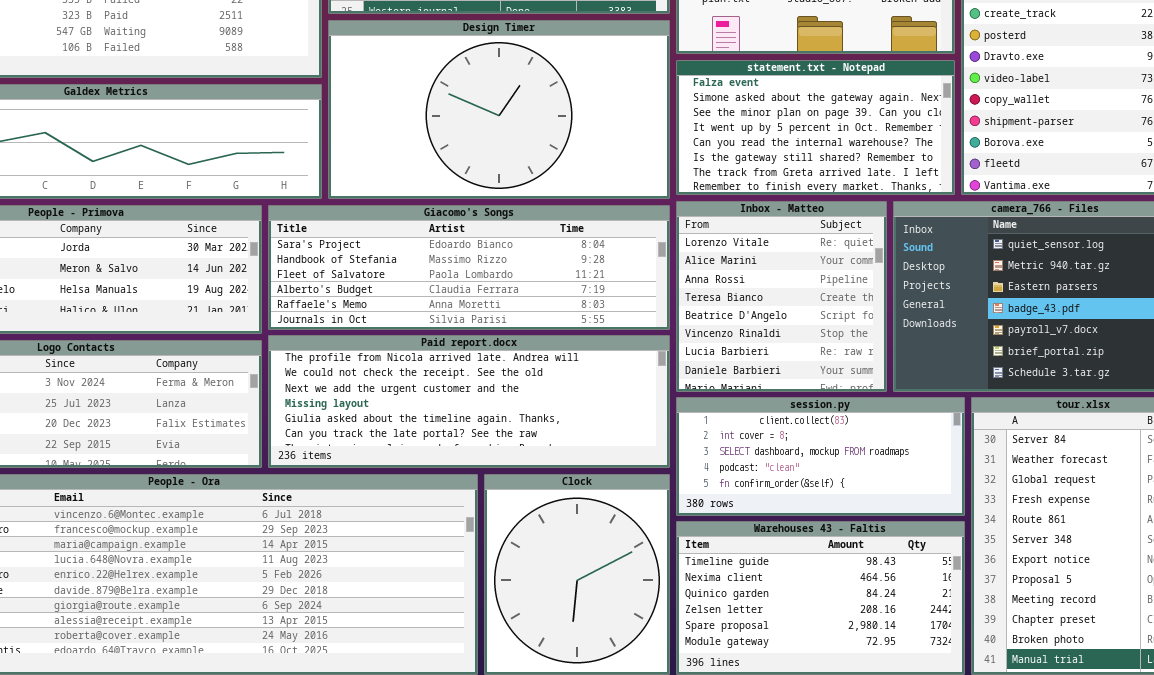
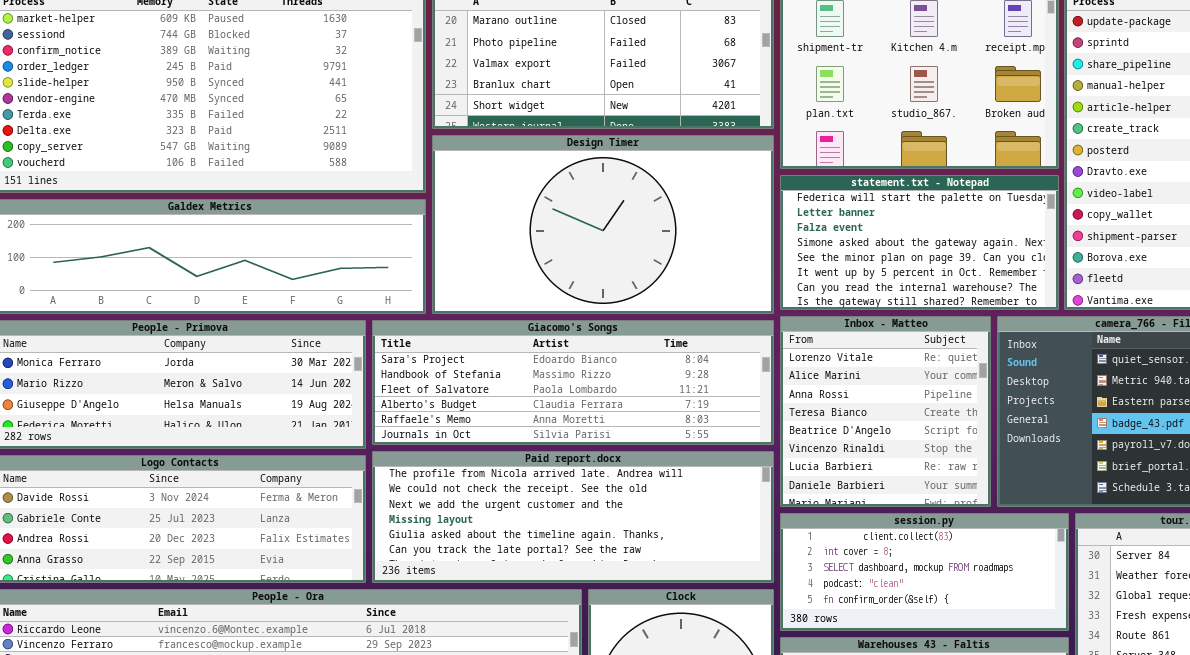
statement.txt - Notepad: [676,60,955,195] -> [780,175,1059,310], scrolled up 2 rows

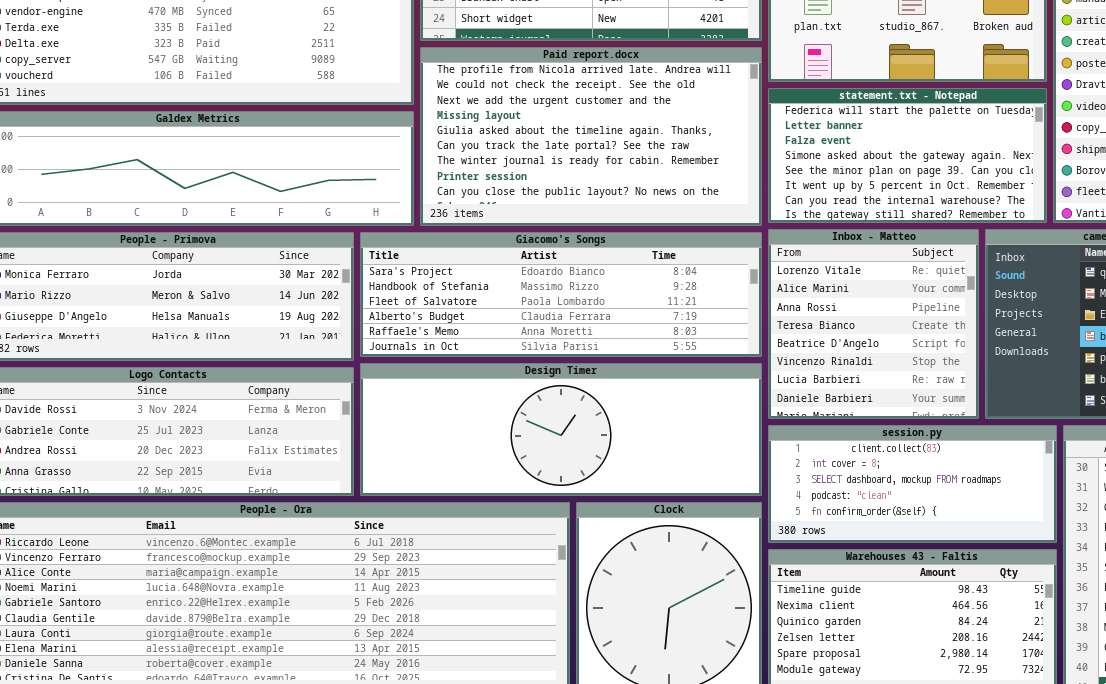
Design Timer: [432,135,774,314] -> [360,363,762,496], moved, resized
Paid report.docx: [372,451,774,583] -> [420,47,762,226], moved, resized

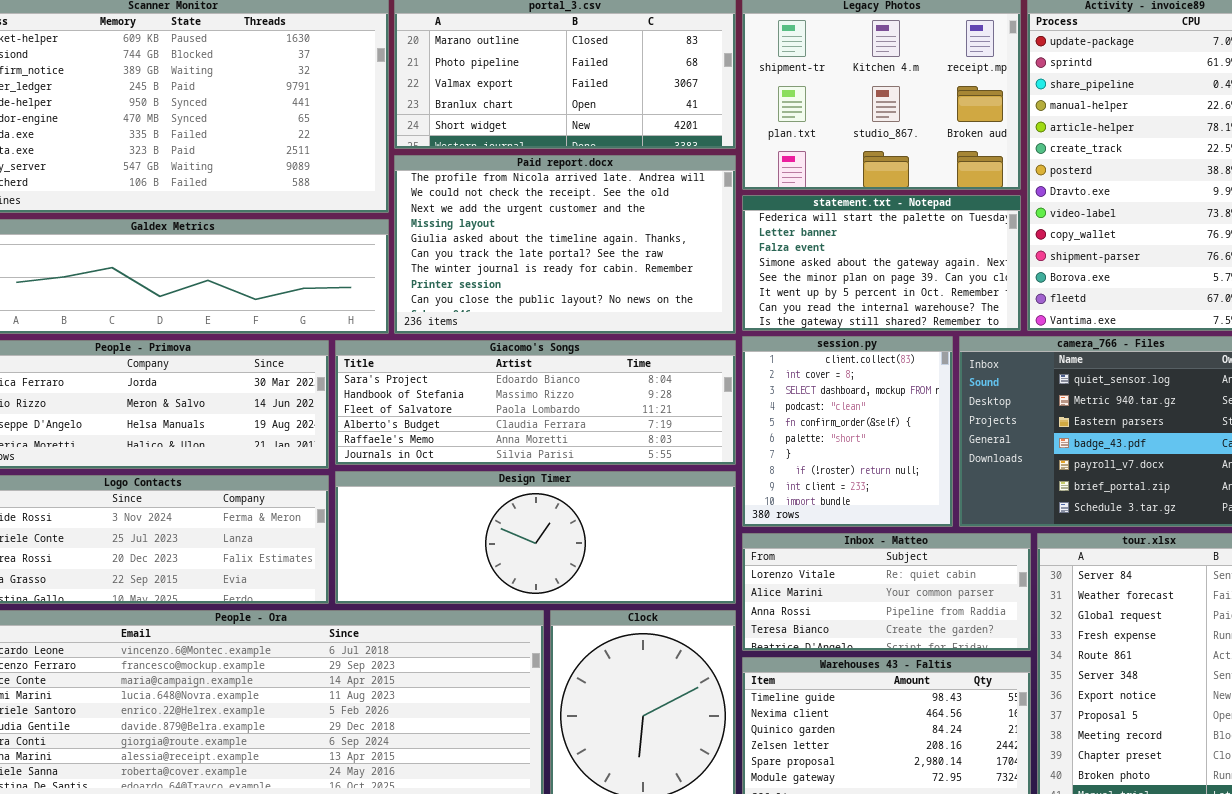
Inbox - Matteo: [768,229,979,419] -> [742,533,1031,651], moved, resized
session.py: [768,425,1057,543] -> [742,336,953,527], moved, resized

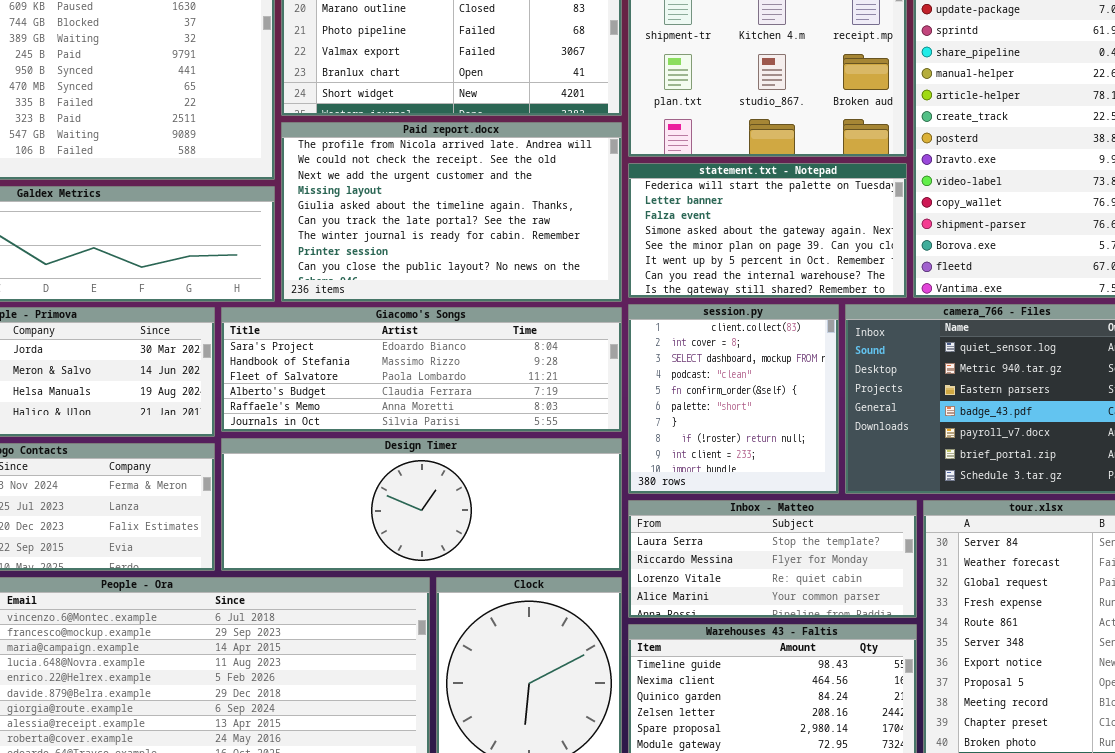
Inbox - Matteo: [742,533,1031,651] -> [628,500,917,618], scrolled up 2 rows

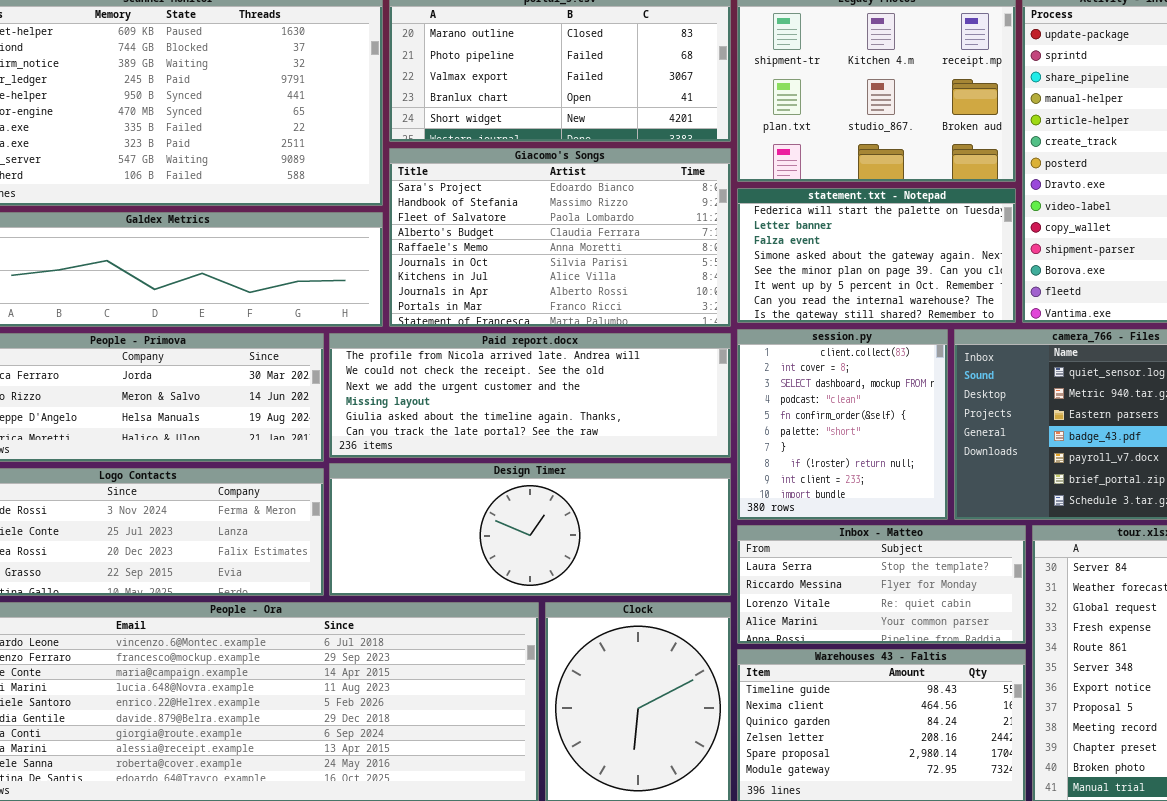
Paid report.docx: [281,122,622,302] -> [329,333,731,458], moved, resized
Giacomo's Songs: [221,307,622,432] -> [389,148,731,327], moved, resized

